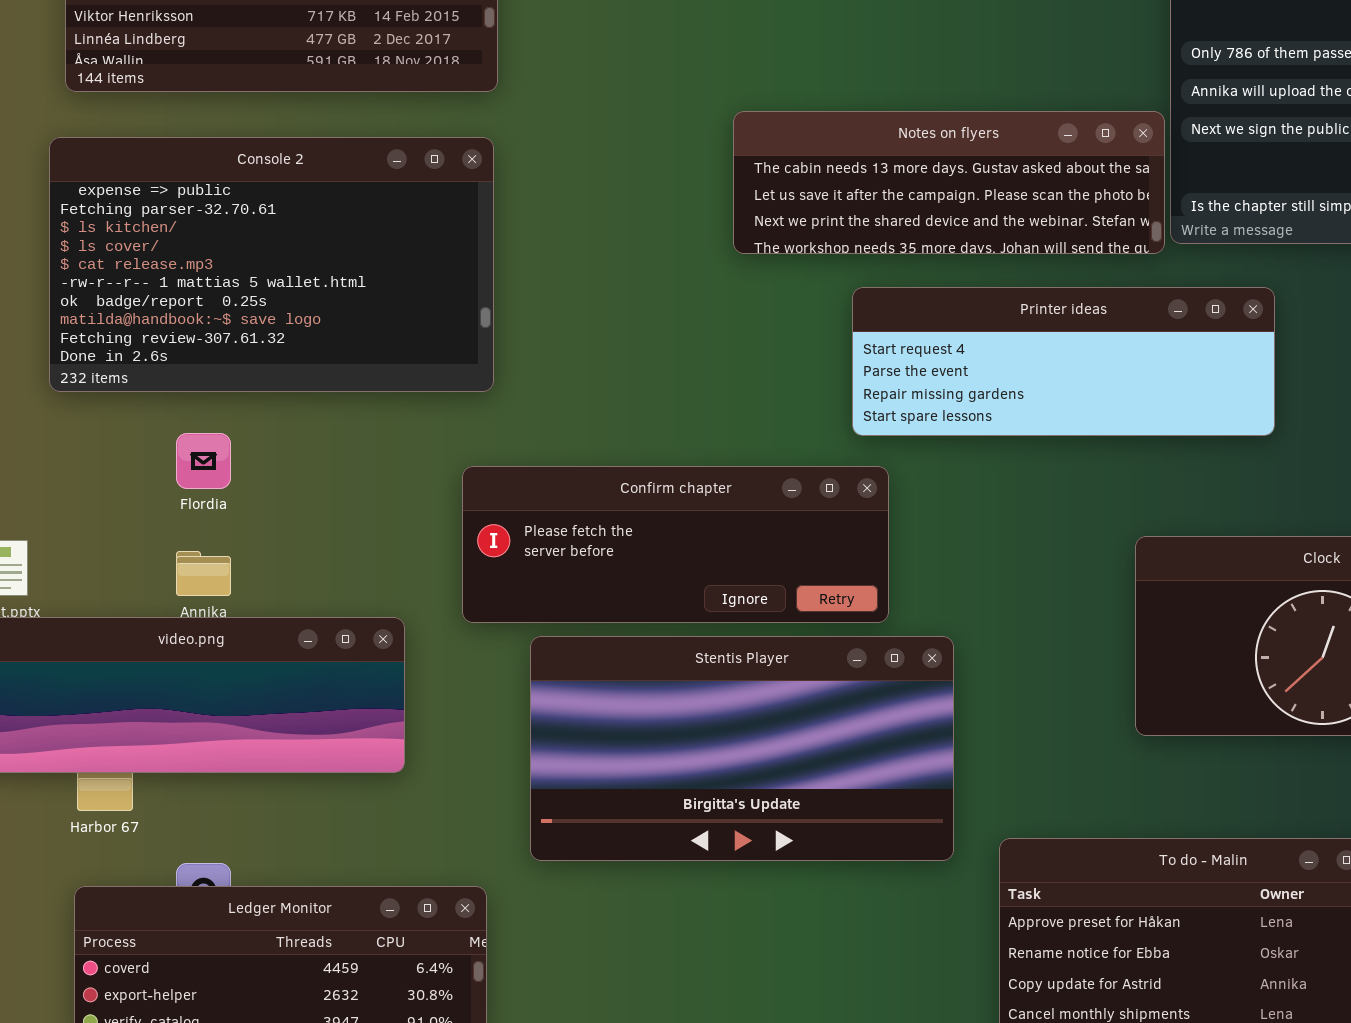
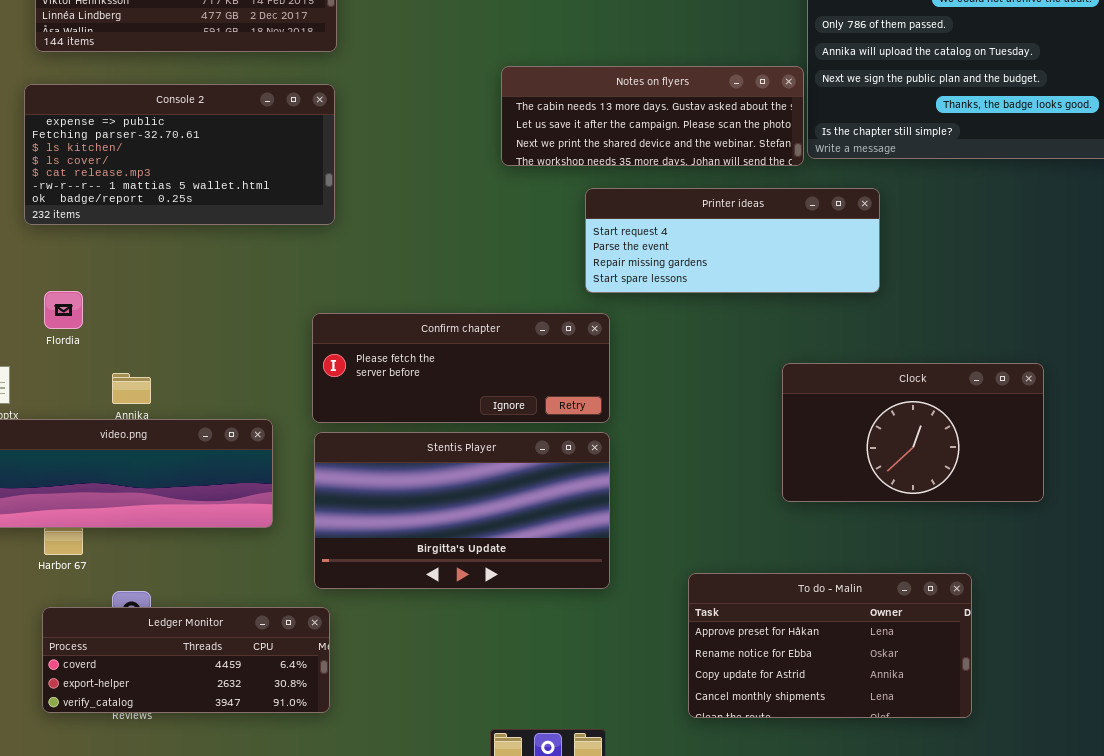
Console 2: [49,137,494,392] -> [24,84,335,225], resized
Flordia: [176,433,231,489] -> [44,291,83,329], moved
Stentis Player: [530,636,954,861] -> [314,432,610,589], moved

